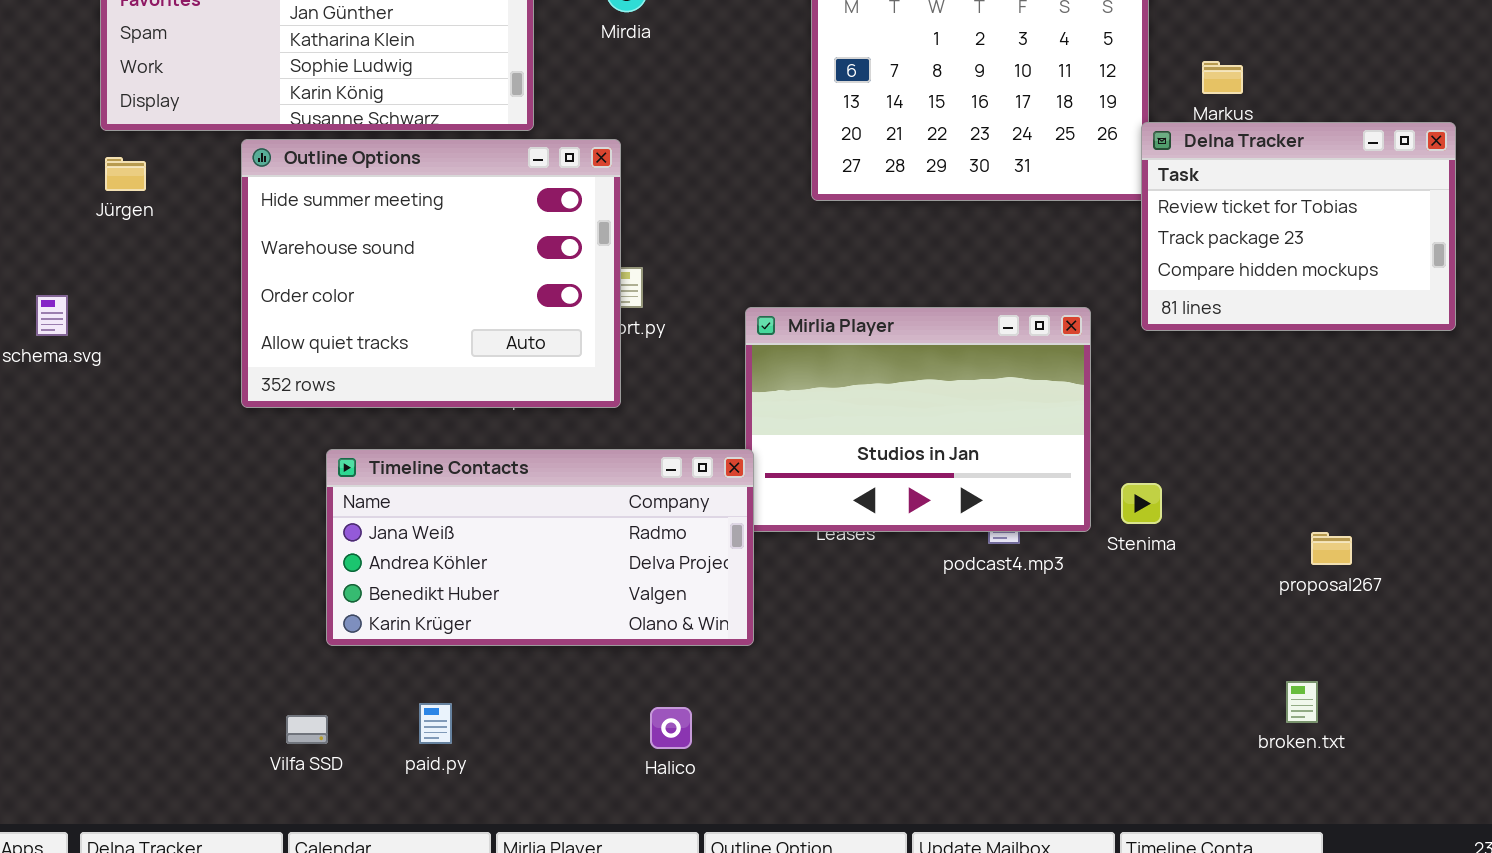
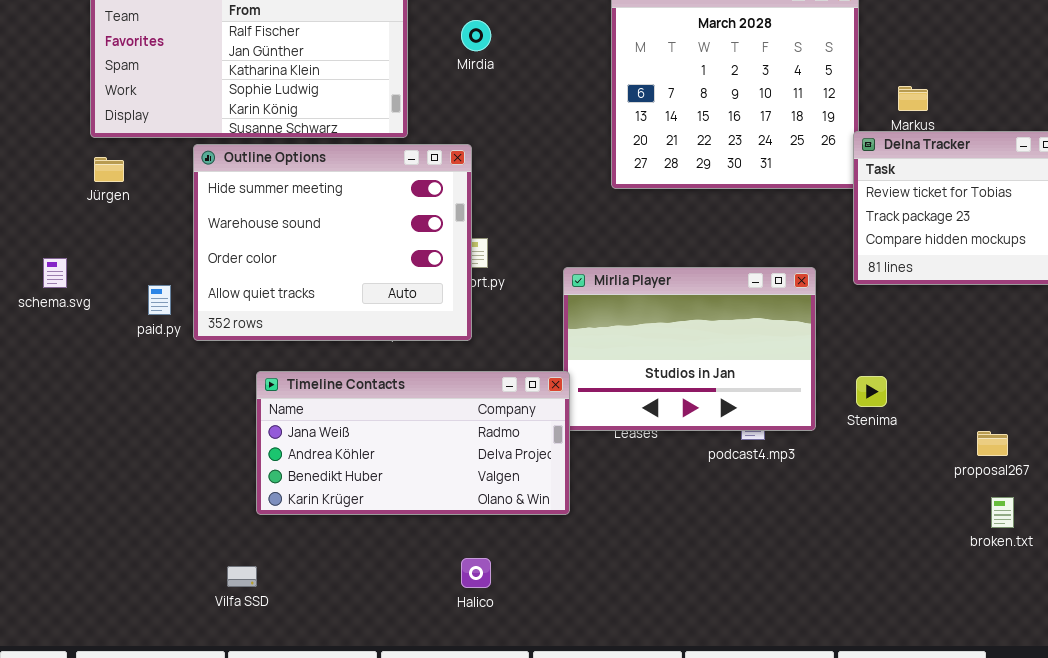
Stenima: [1121,483,1162,524] -> [856,376,887,407], moved
broken.txt: [1286,681,1318,723] -> [991,497,1014,528], moved
paid.py: [419,703,452,744] -> [148,285,171,315], moved
Halico: [650,707,692,749] -> [461,558,491,588], moved

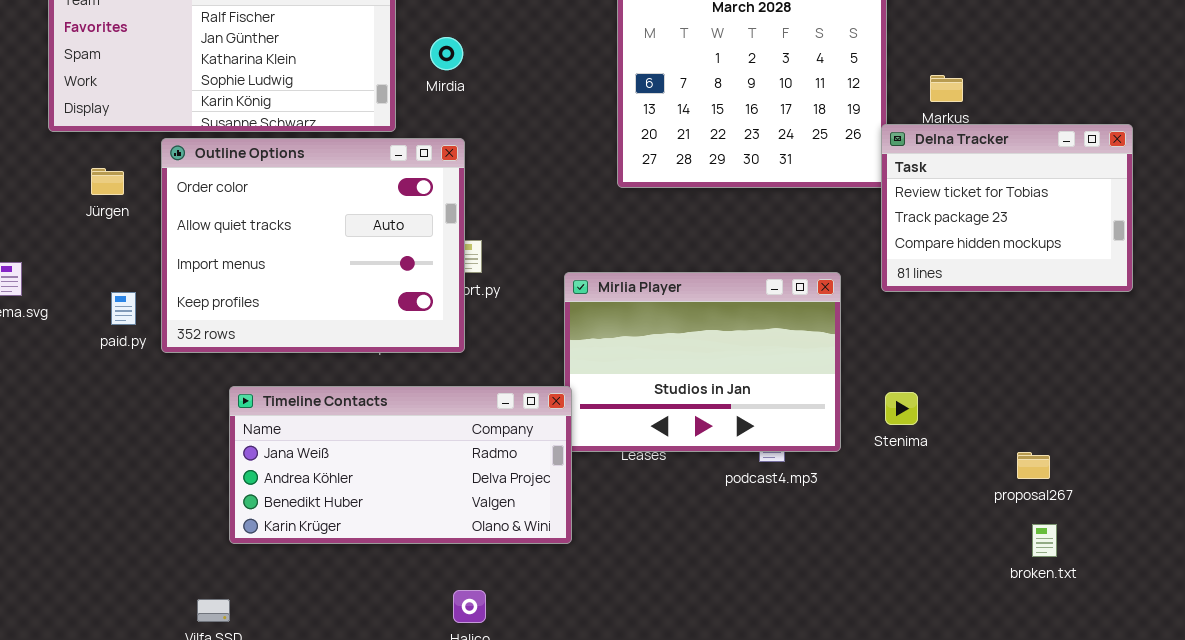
Mirdia: [461,20,491,51] -> [430,37,463,70], moved
Outline Options: [193,144,472,341] -> [161,138,465,353], scrolled down 2 rows
Jürgen: [94,157,124,182] -> [91,168,124,195], moved

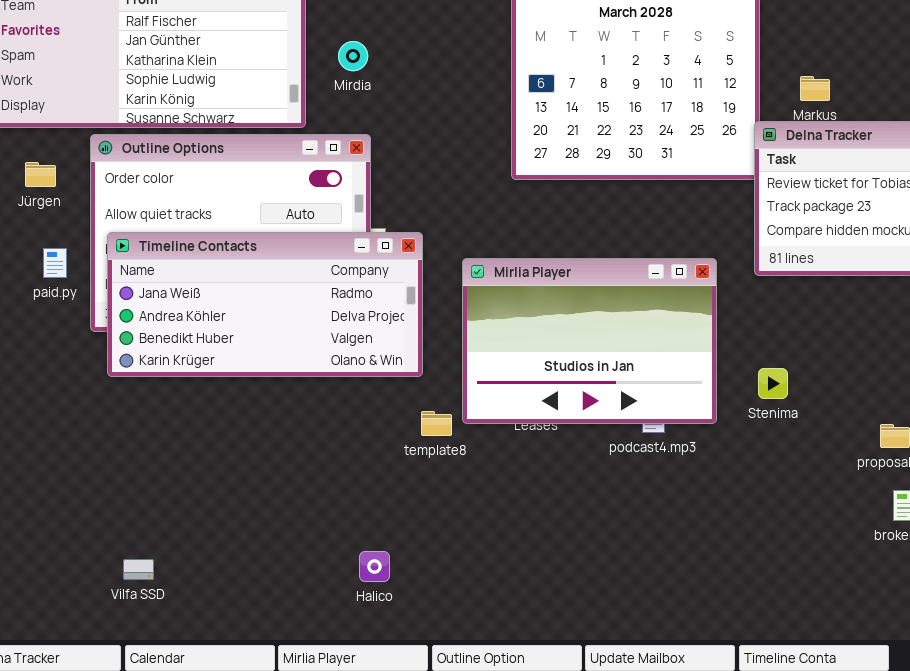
paid.py: [111,292,136,325] -> [43,248,67,278], moved
Timeline Contacts: [229,386,572,544] -> [107,232,423,377], moved

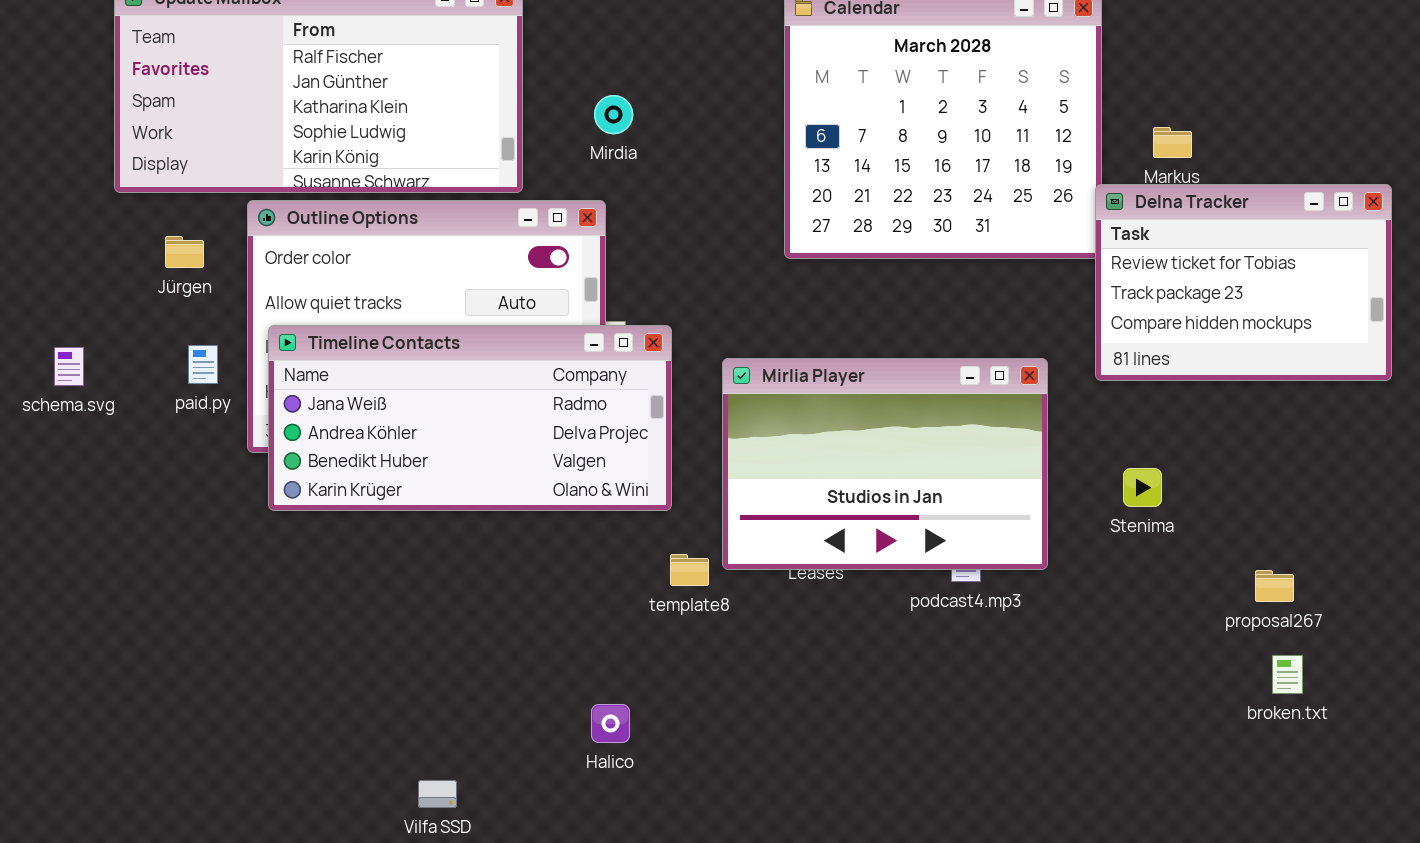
Mirdia: [338,41,368,71] -> [594,95,633,134], moved
Stenima: [758,368,788,399] -> [1123,468,1162,507], moved
Halico: [359,551,390,582] -> [591,704,630,743], moved
Vilfa SSD: [123,559,154,580] -> [418,780,457,808], moved

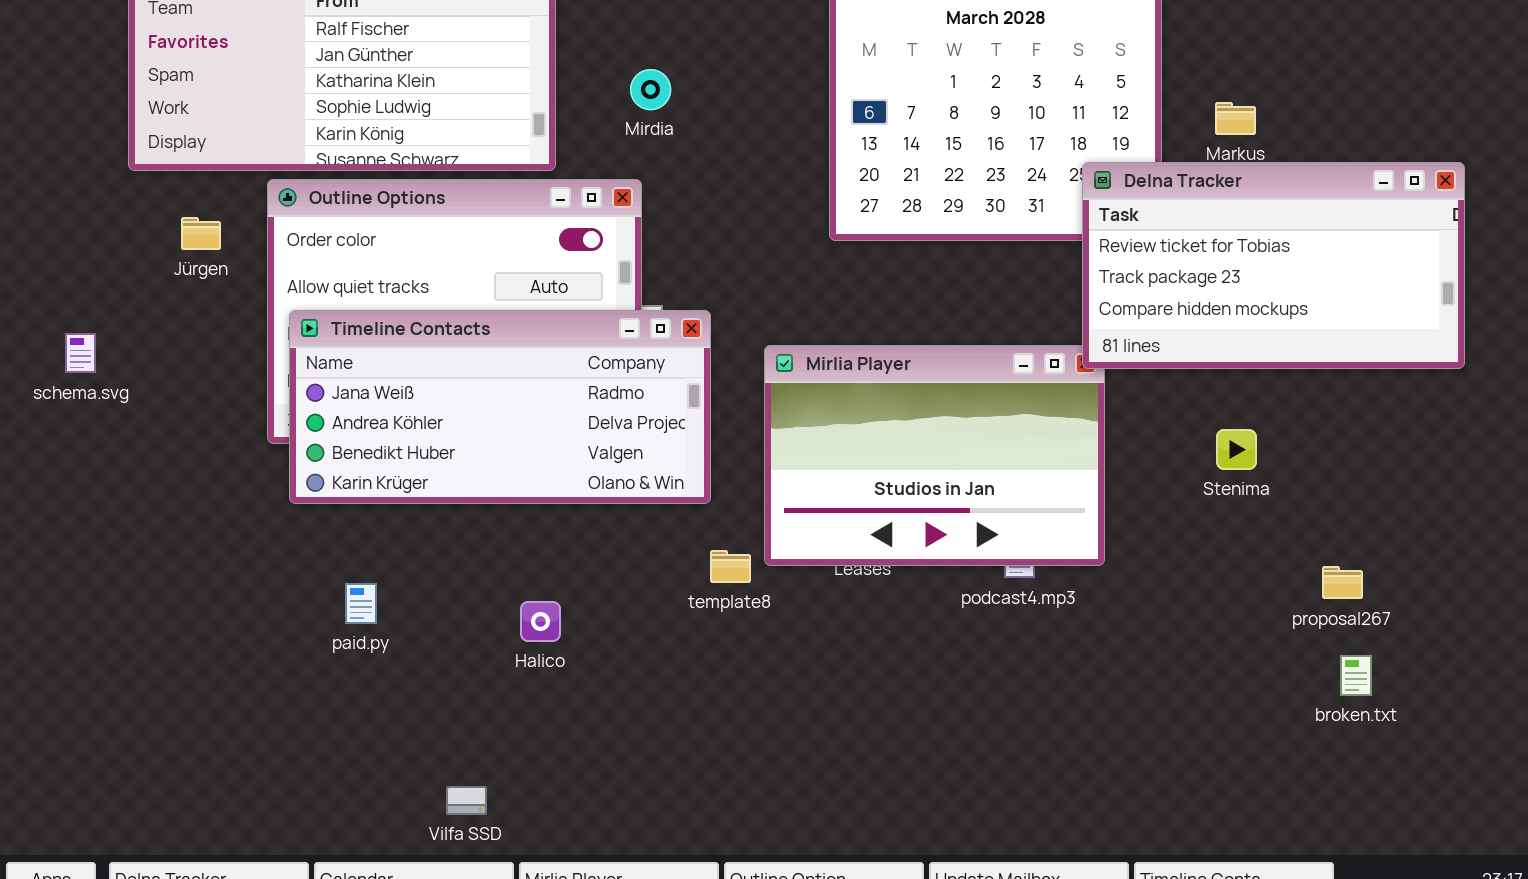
Delna Tracker: [1095,184,1392,381] -> [1082,162,1465,369], resized
paid.py: [188,345,218,384] -> [345,583,377,624], moved
Stenima: [1123,468,1162,507] -> [1216,429,1257,470], moved
Halico: [591,704,630,743] -> [520,601,561,642], moved

